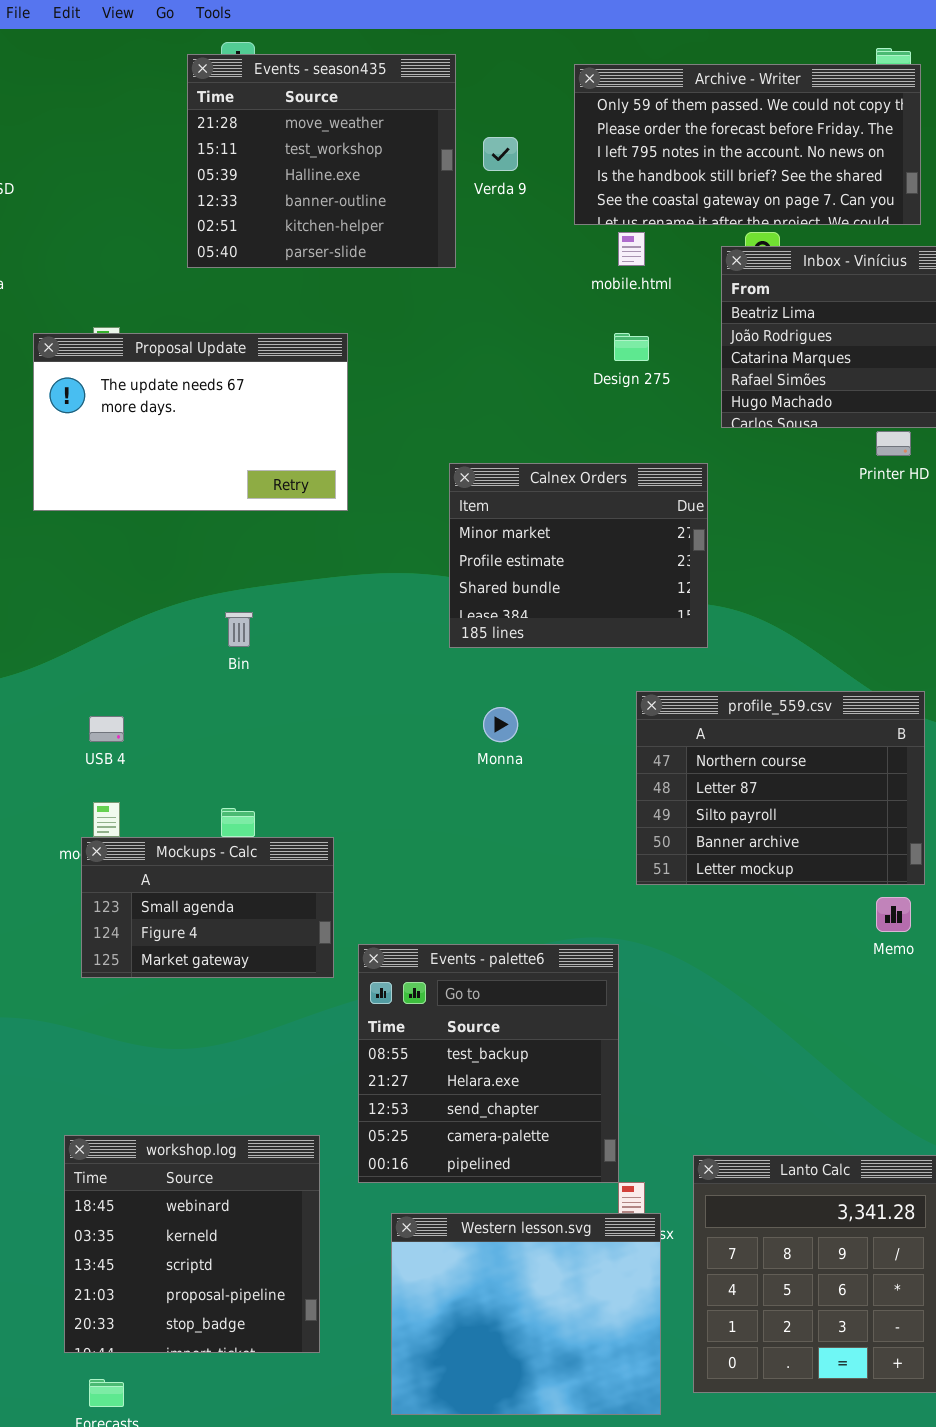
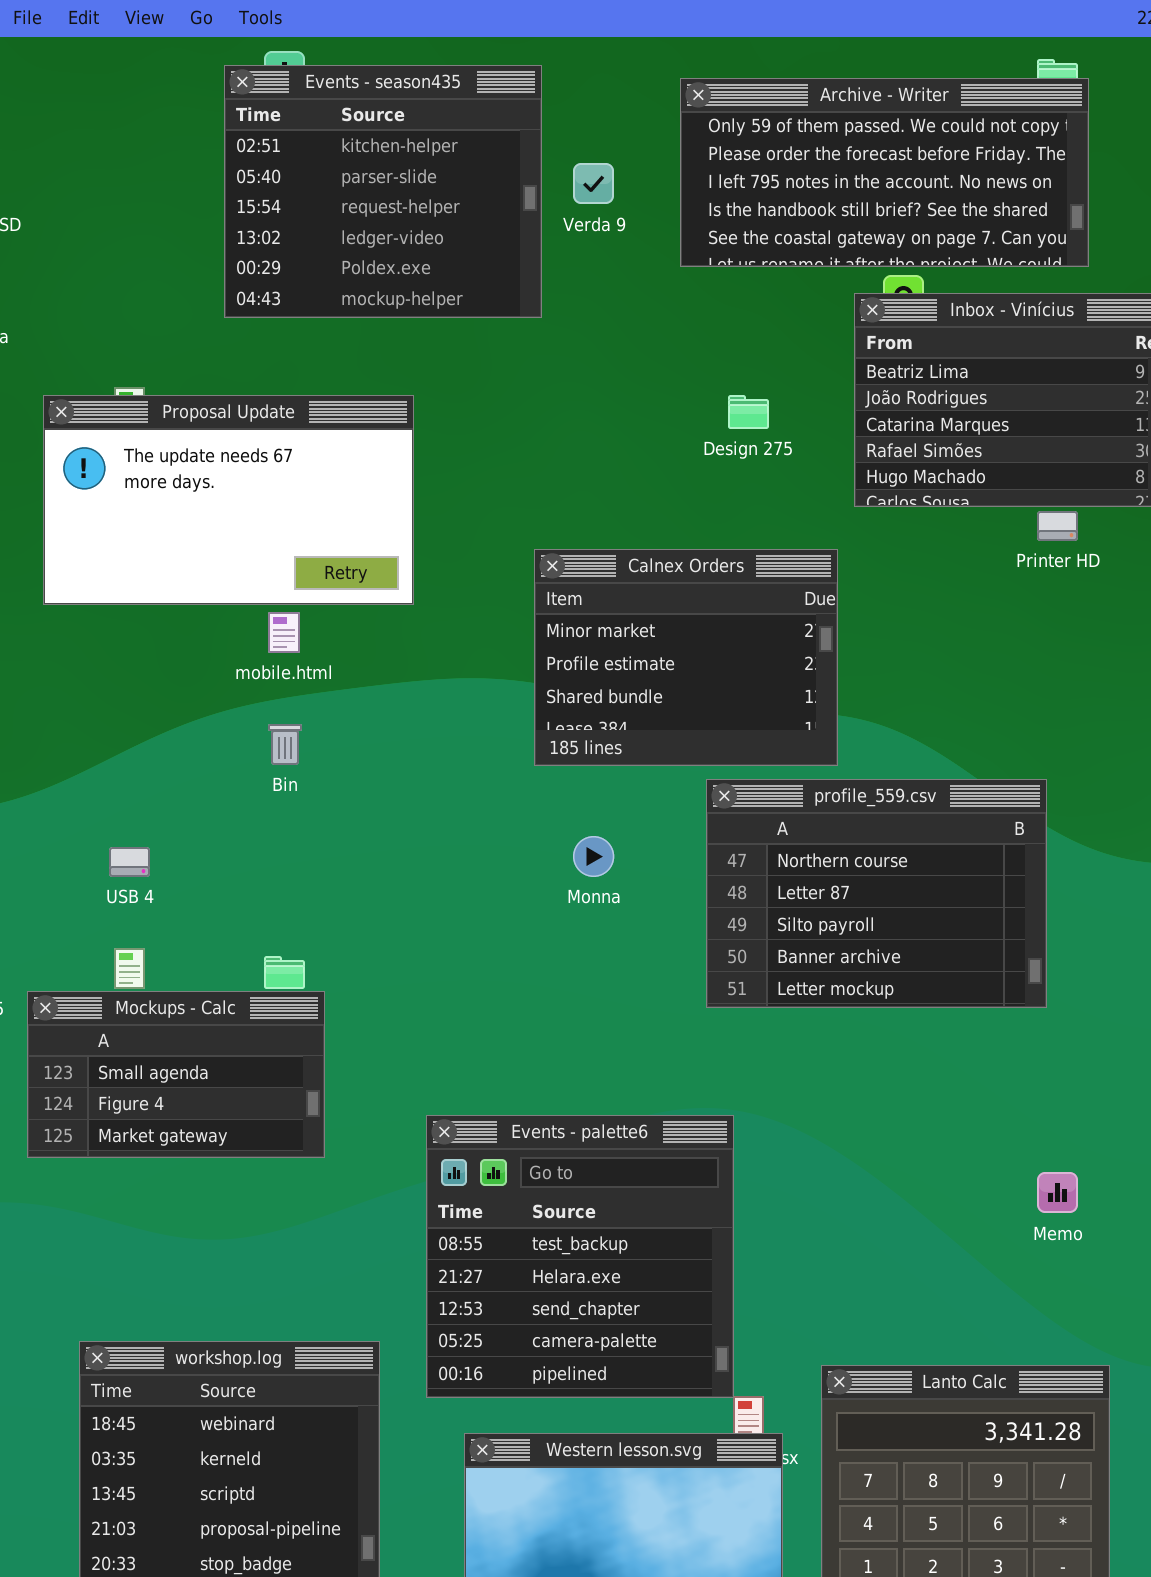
Events - season435: [187,54,456,268] -> [224,65,542,318], scrolled down 4 rows
mobile.html: [618,232,645,266] -> [268,612,300,653], moved
profile_559.csv: [636,691,925,885] -> [706,779,1047,1008], moved
Mockups - Calc: [81,837,334,978] -> [27,991,325,1158], moved
Memo: [876,897,911,932] -> [1037,1172,1078,1213], moved

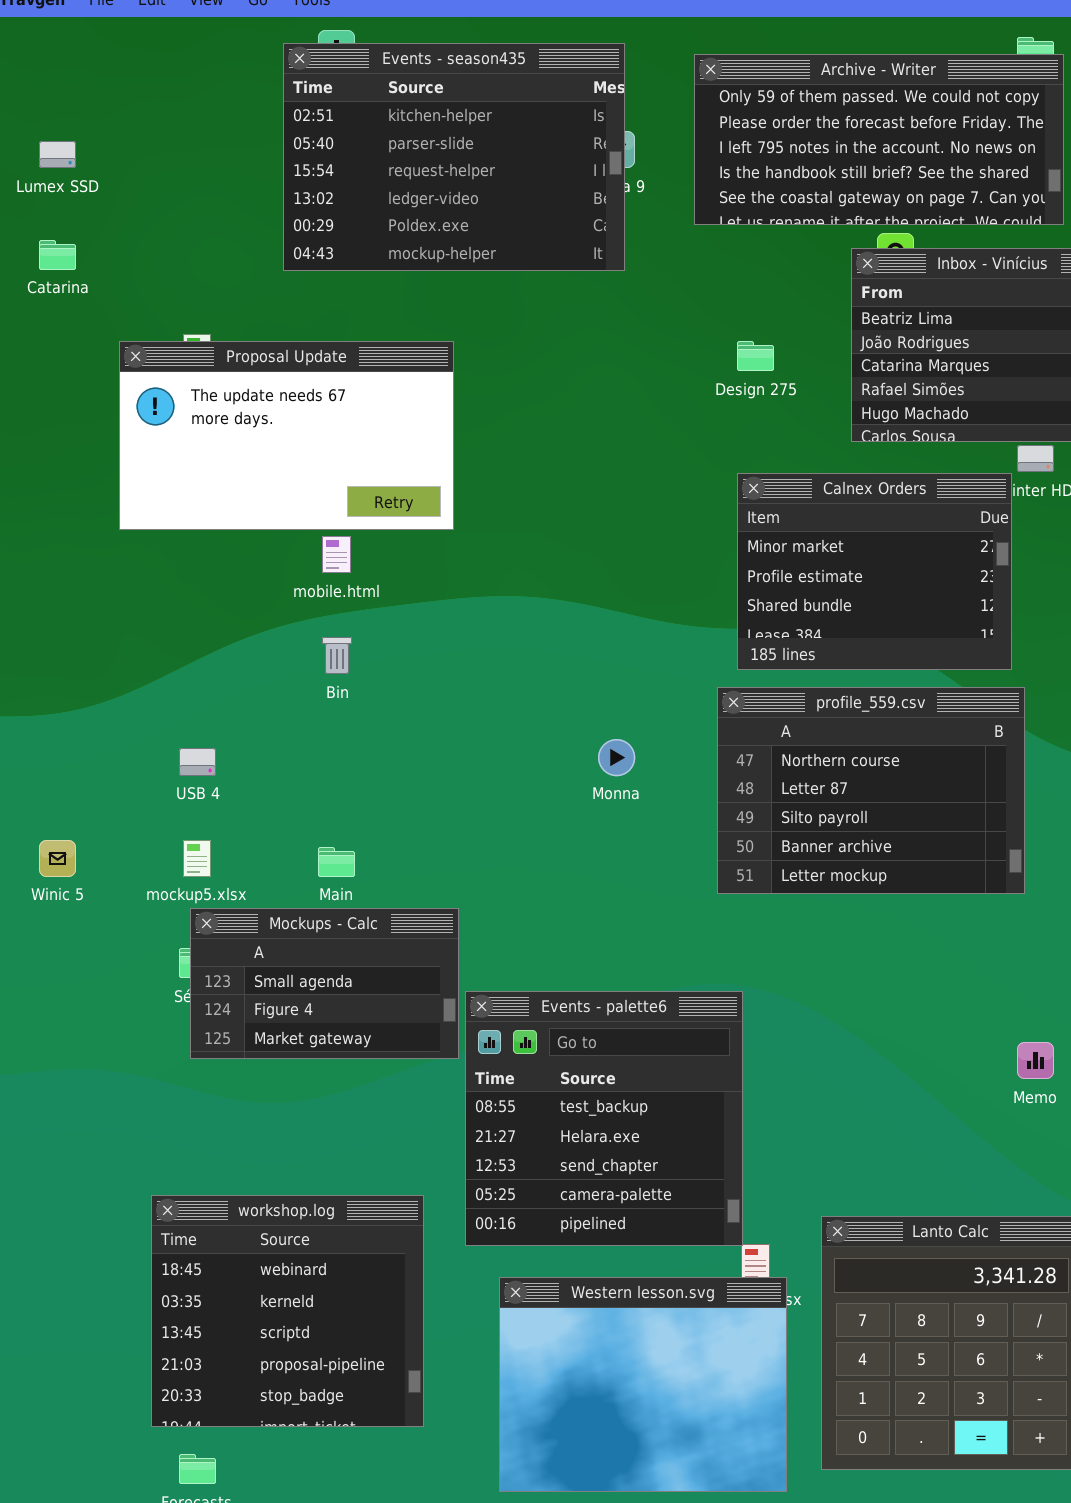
Events - season435: [224,65,542,318] -> [283,43,625,271], resized
Calnex Orders: [534,549,838,766] -> [737,473,1012,670], moved
Mockups - Calc: [27,991,325,1158] -> [190,908,459,1059], moved

